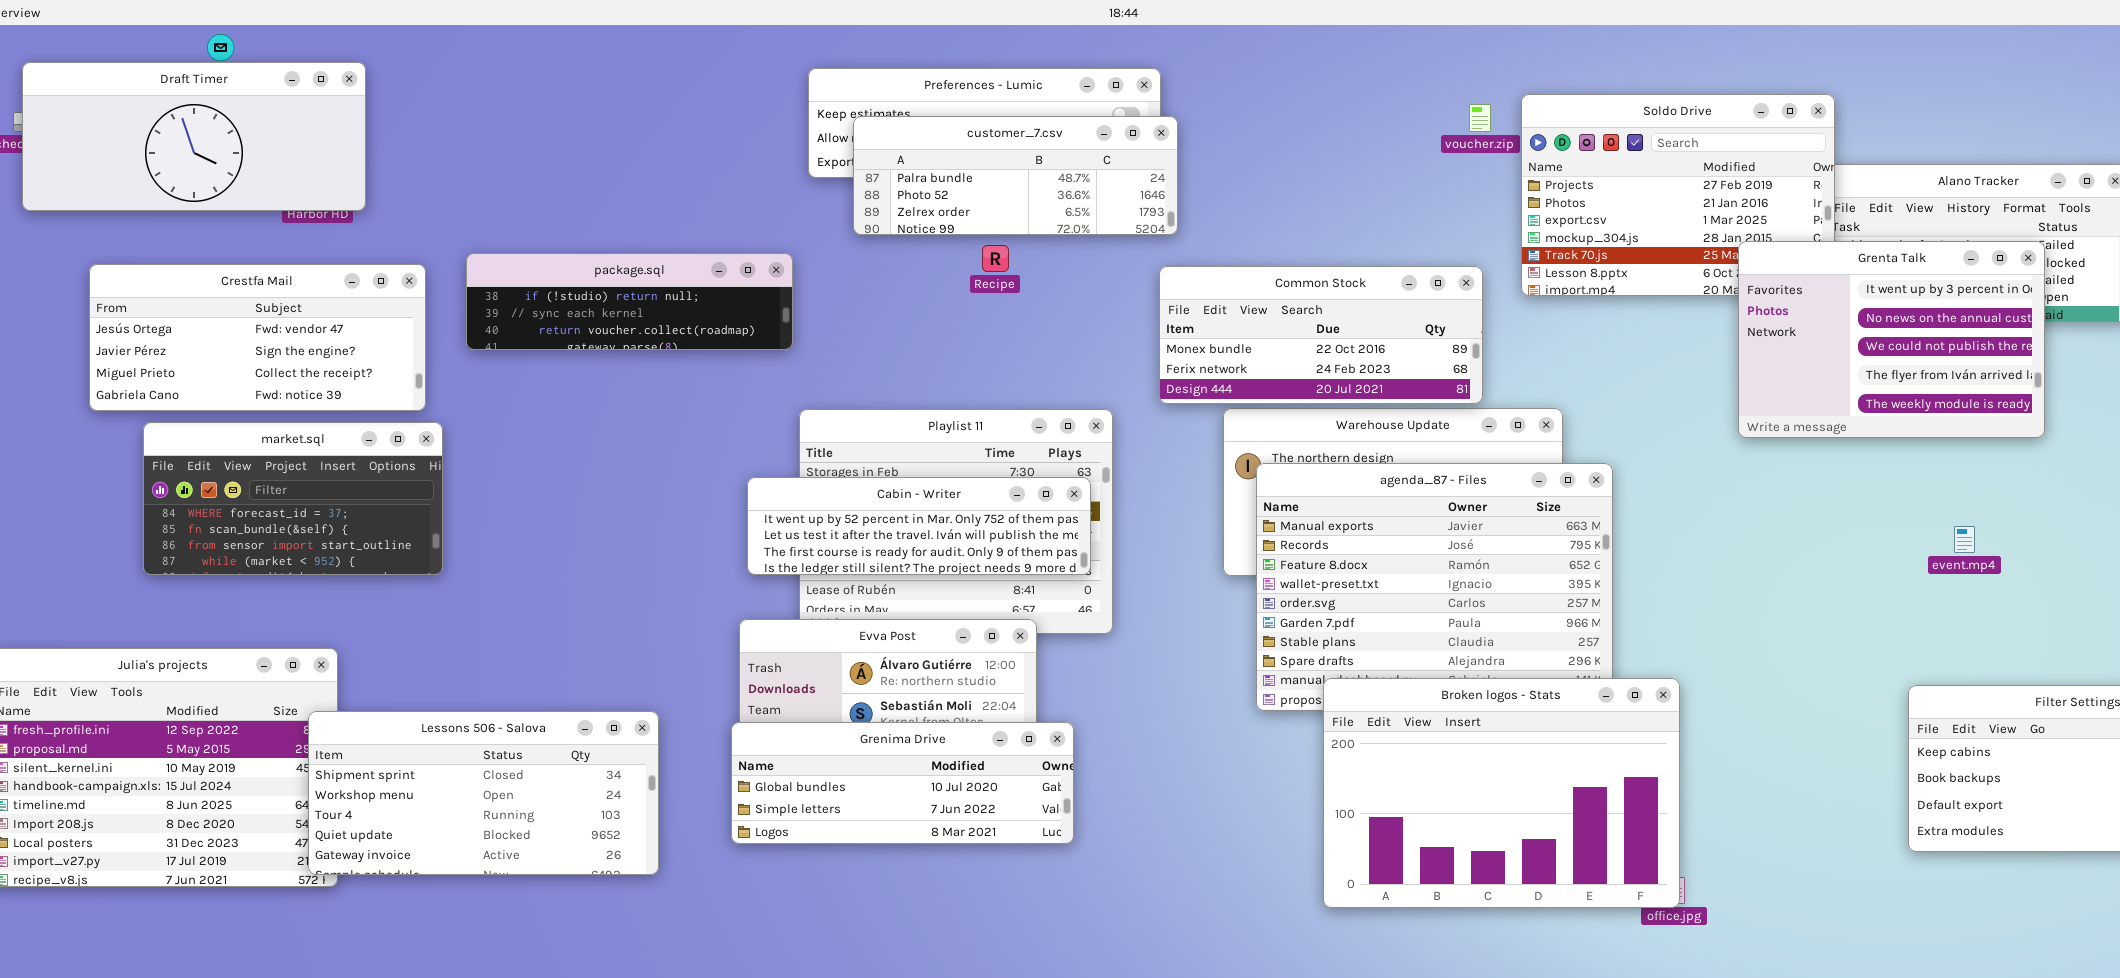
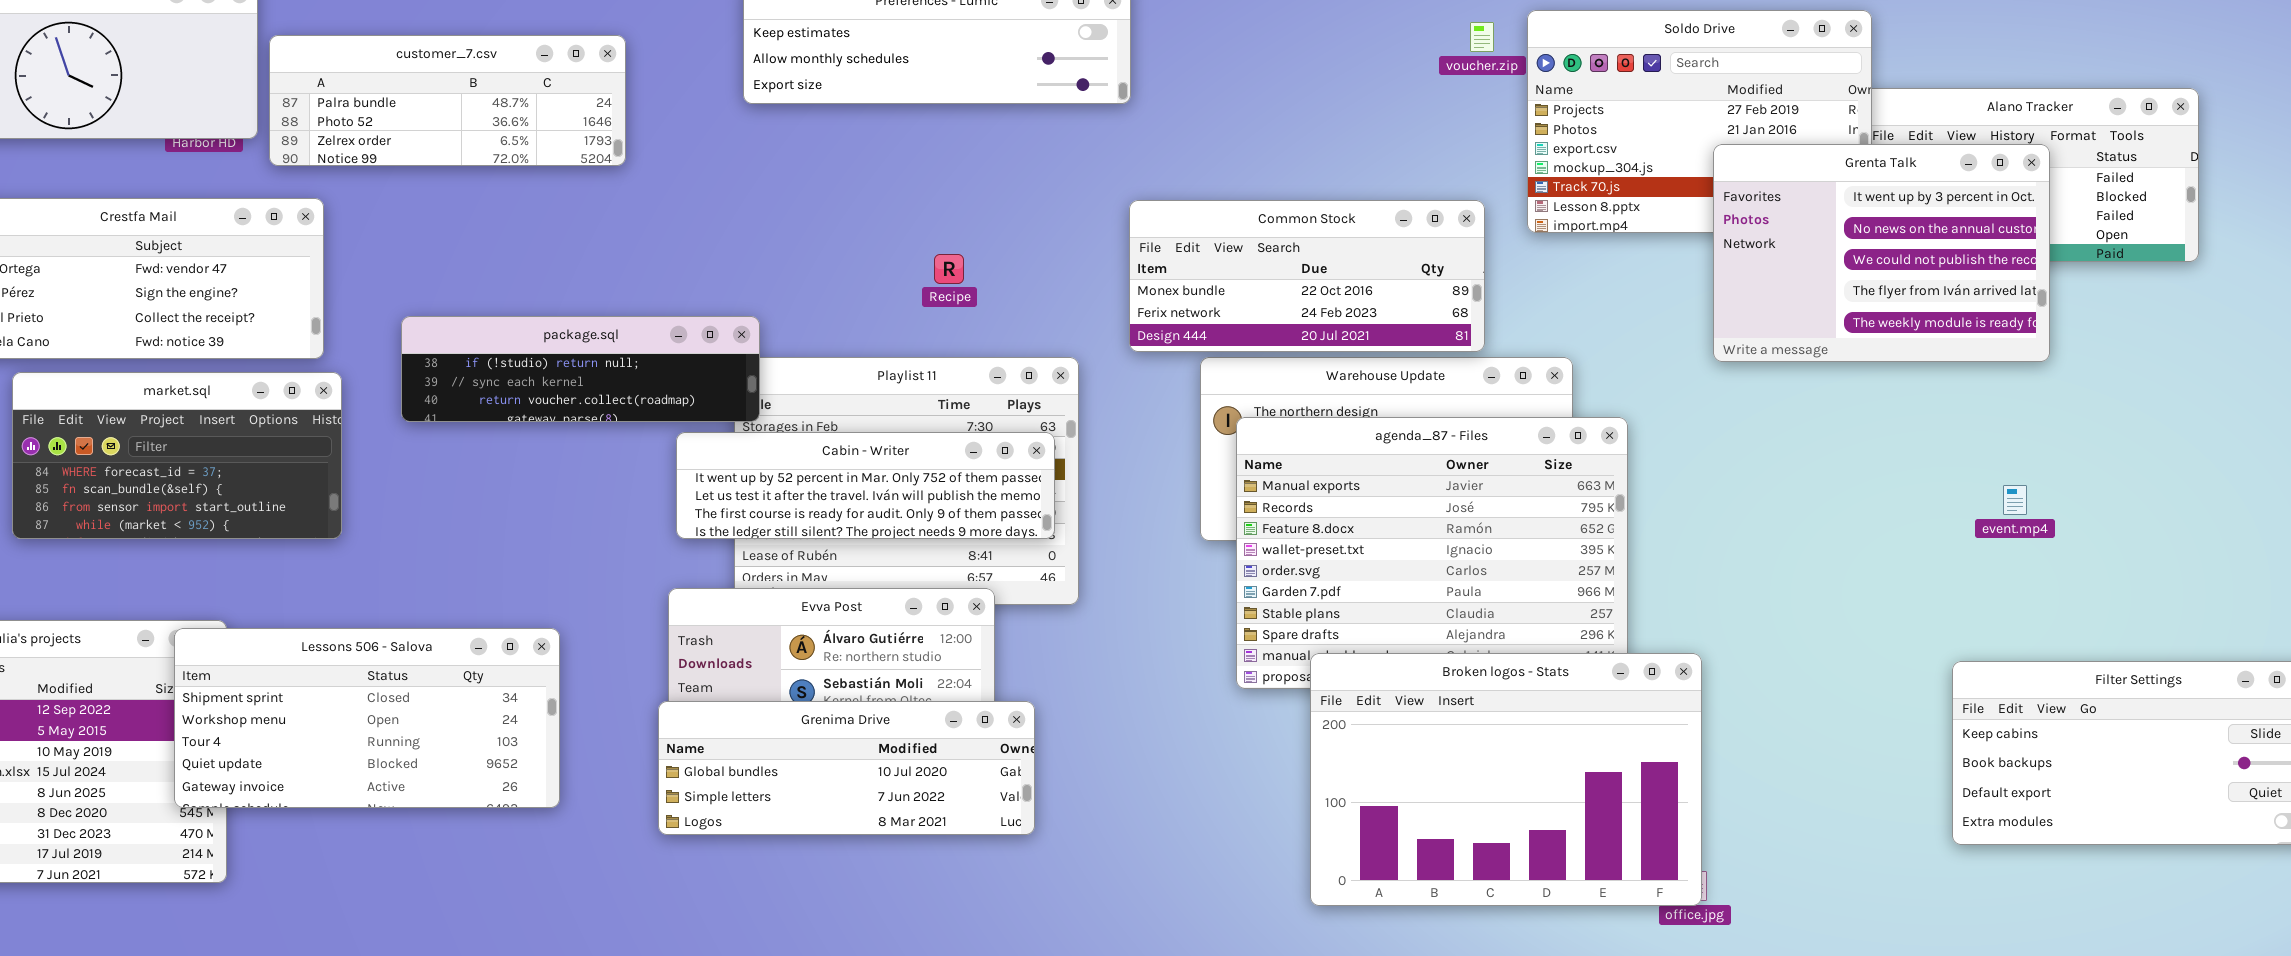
customer_7.csv: [853,116,1178,235] -> [269,35,626,166], moved
Grenta Talk: [1738,241,2045,438] -> [1713,144,2050,362], moved
Recipe: [982,245,1009,272] -> [934,254,964,284], moved
package.sql: [466,253,793,350] -> [401,316,760,422], moved
Lessons 506 - Salova: [308,711,659,875] -> [174,628,560,808], moved

